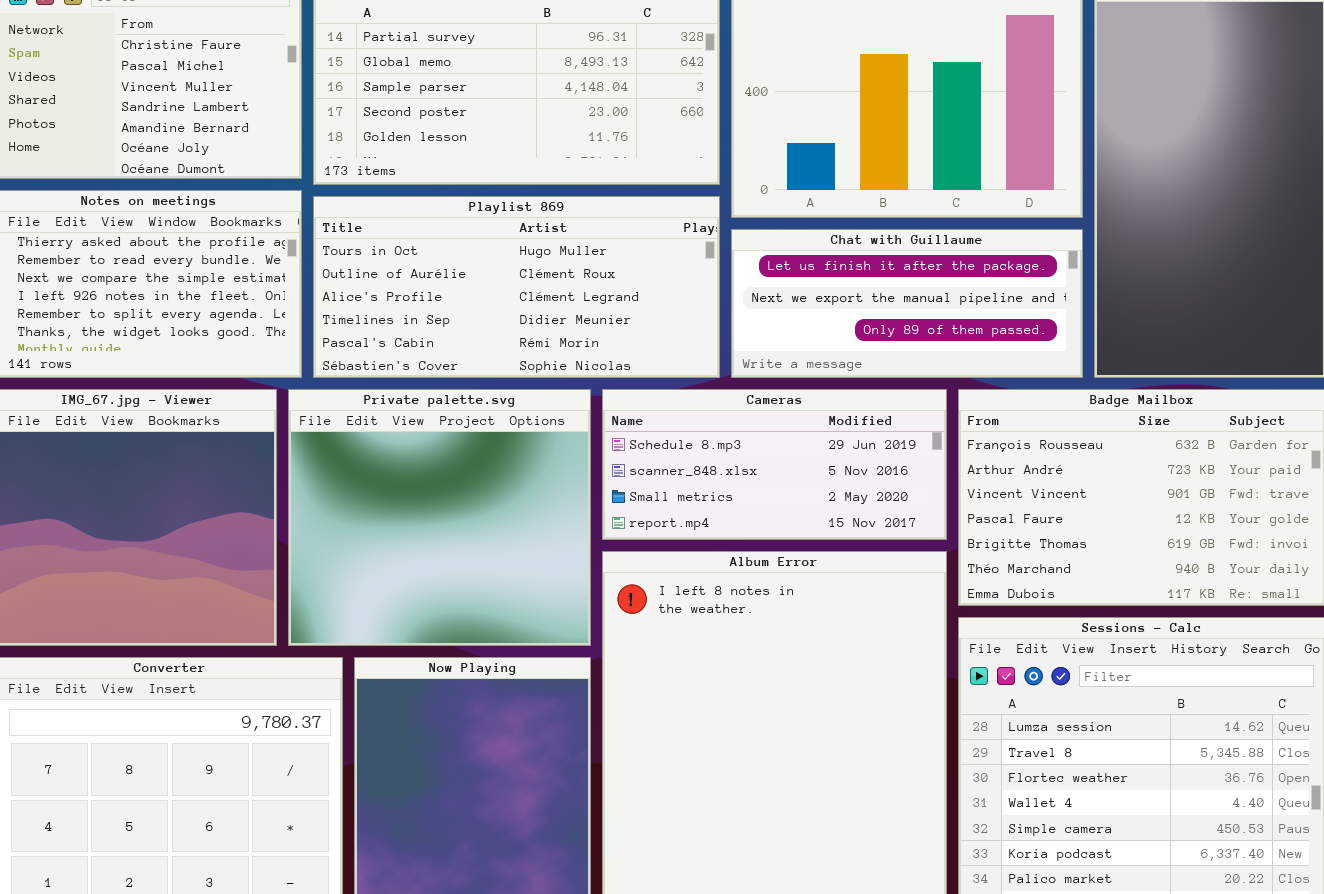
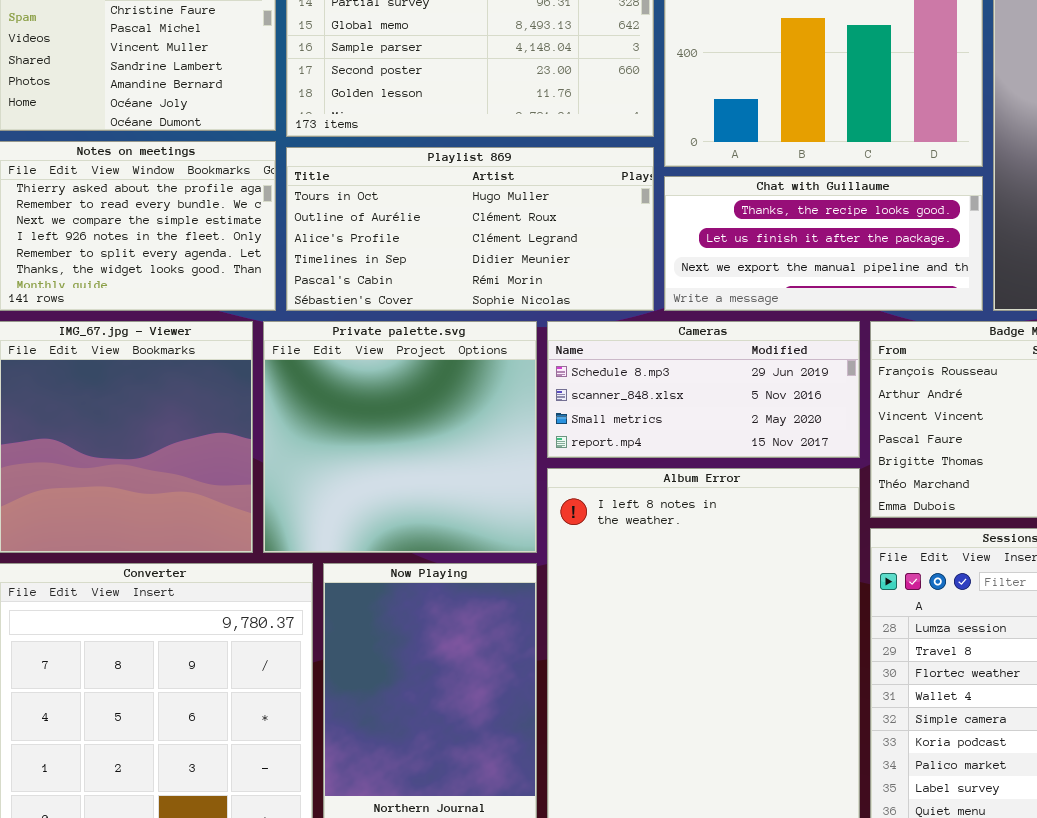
Chat with Guillaume: [731,229,1083,378] -> [664,176,983,311], scrolled up 1 row

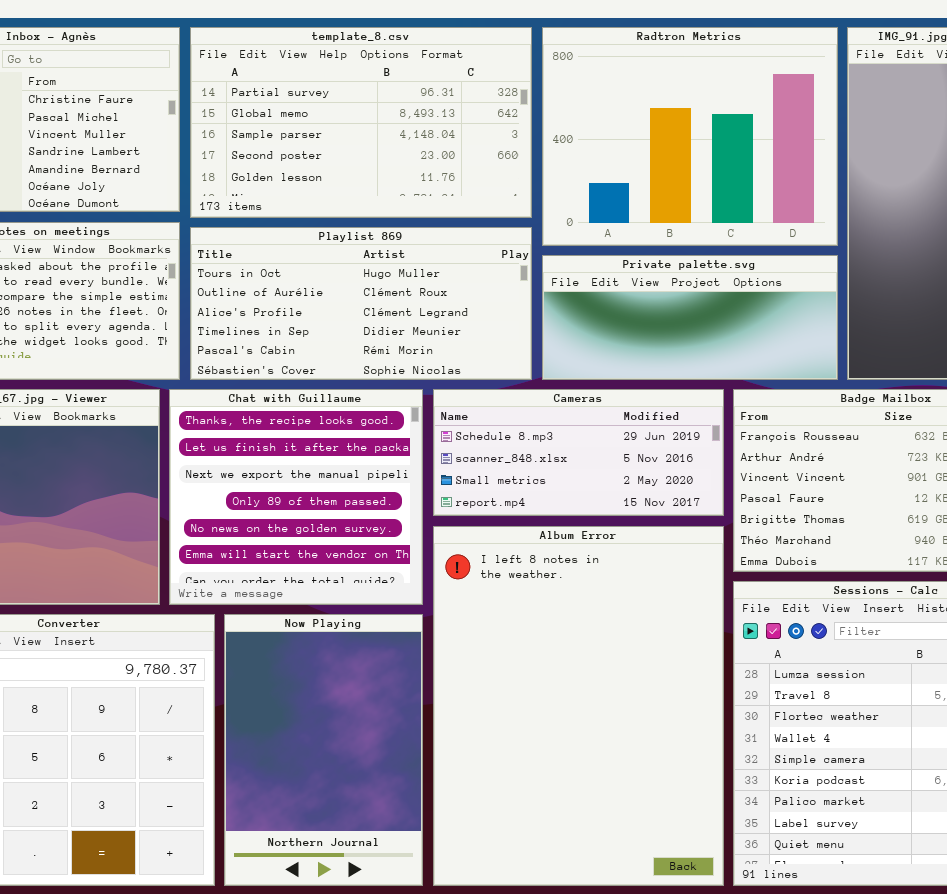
Chat with Guillaume: [664,176,983,311] -> [169,389,423,605], moved, resized
Private palette.svg: [263,321,537,553] -> [542,255,838,380], moved, resized

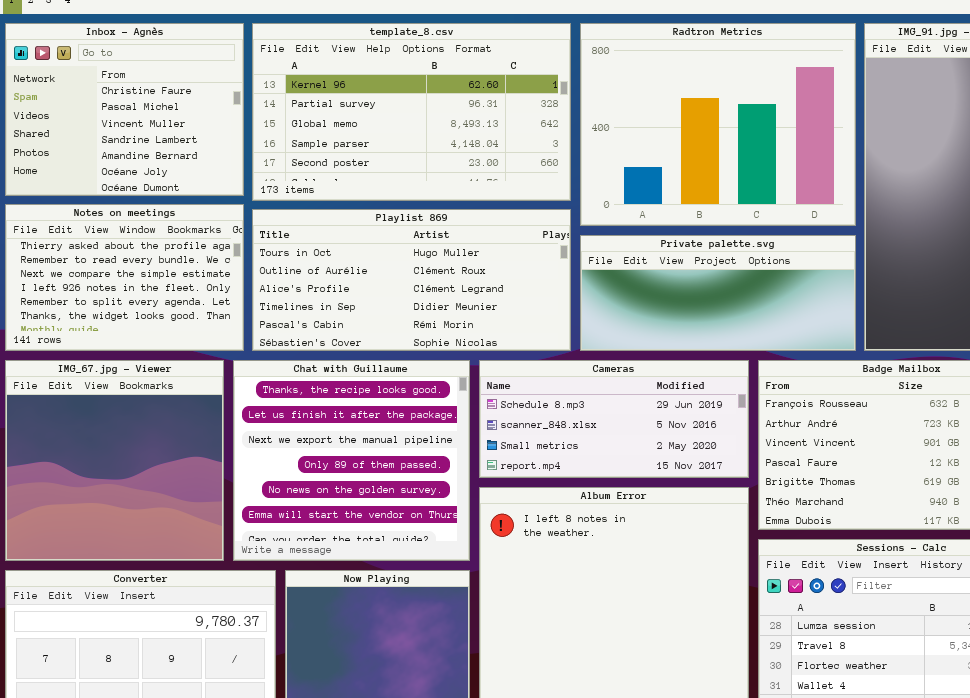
template_8.csv: [190,27,532,218] -> [252,23,571,201], scrolled up 1 row

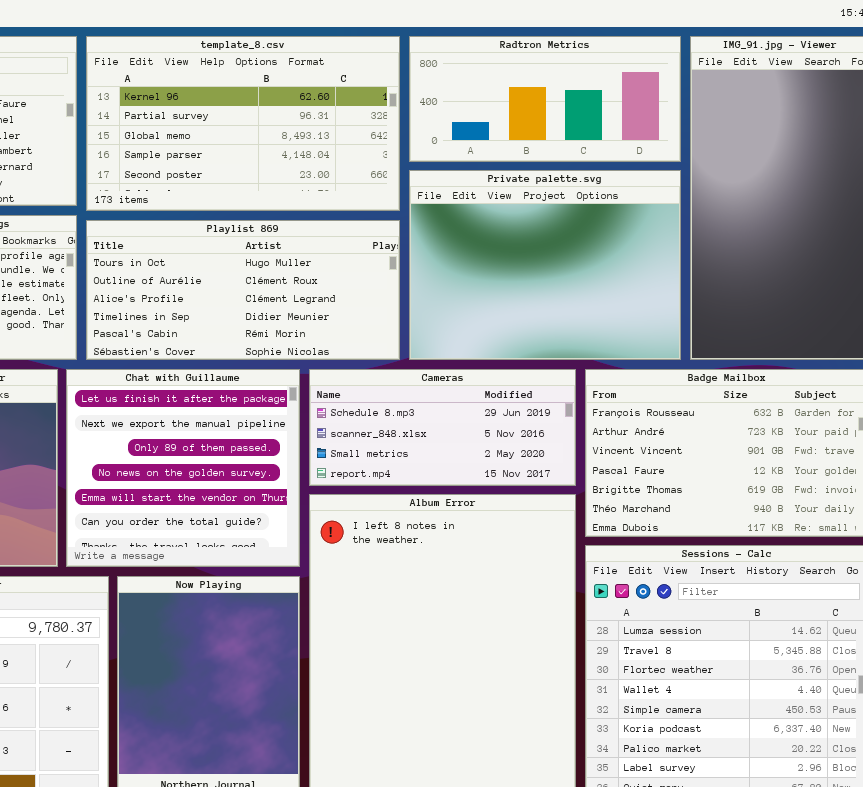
Radtron Metrics: [580,23,856,226] -> [409,36,681,162], resized
Private palette.svg: [580,235,856,351] -> [409,170,681,360], resized
Chat with Guillaume: [233,360,470,561] -> [66,369,300,567], scrolled down 1 row

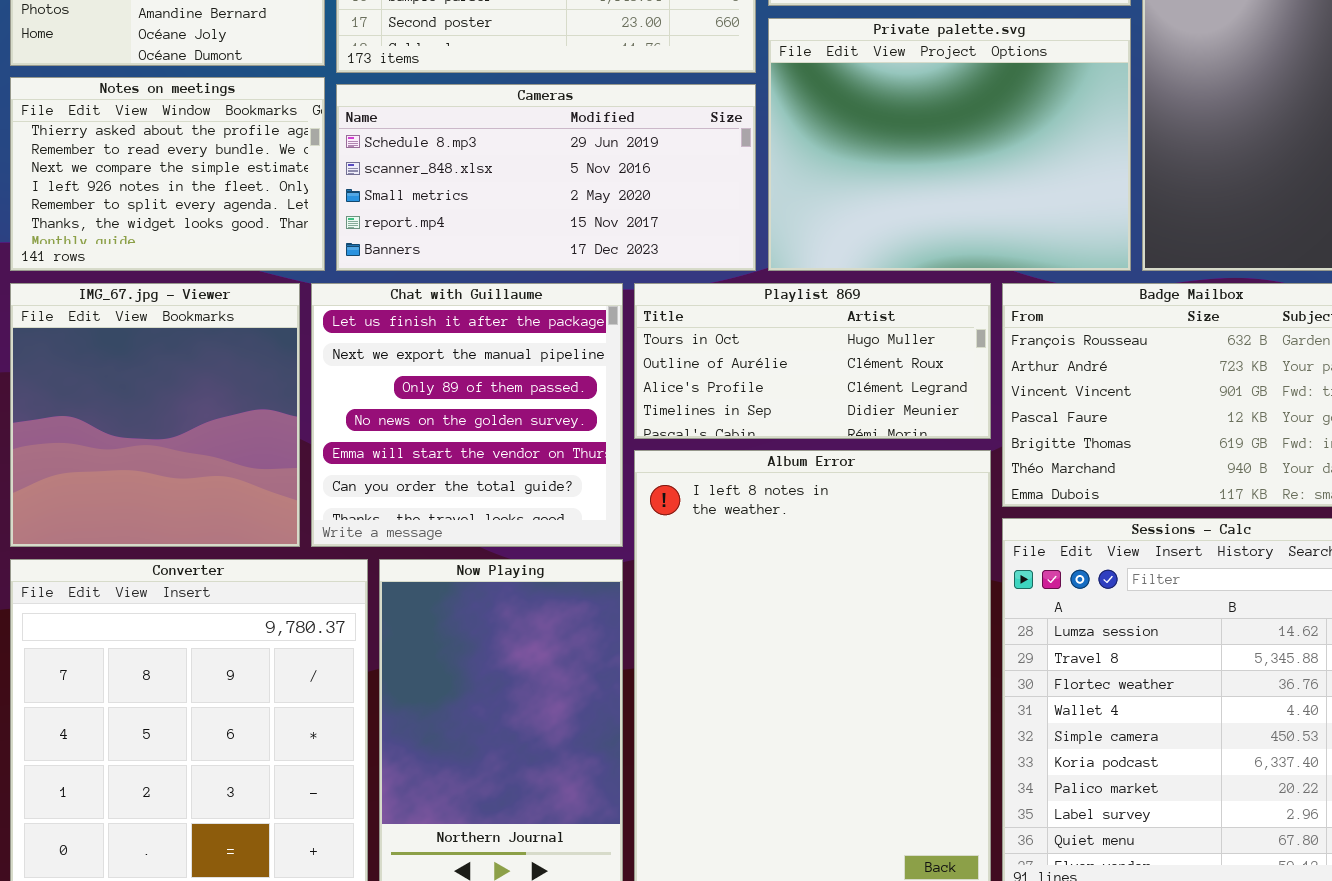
Playlist 869: [86,220,400,360] -> [634,283,991,439], moved, resized
Cameras: [309,369,576,486] -> [336,84,756,271], moved, resized

